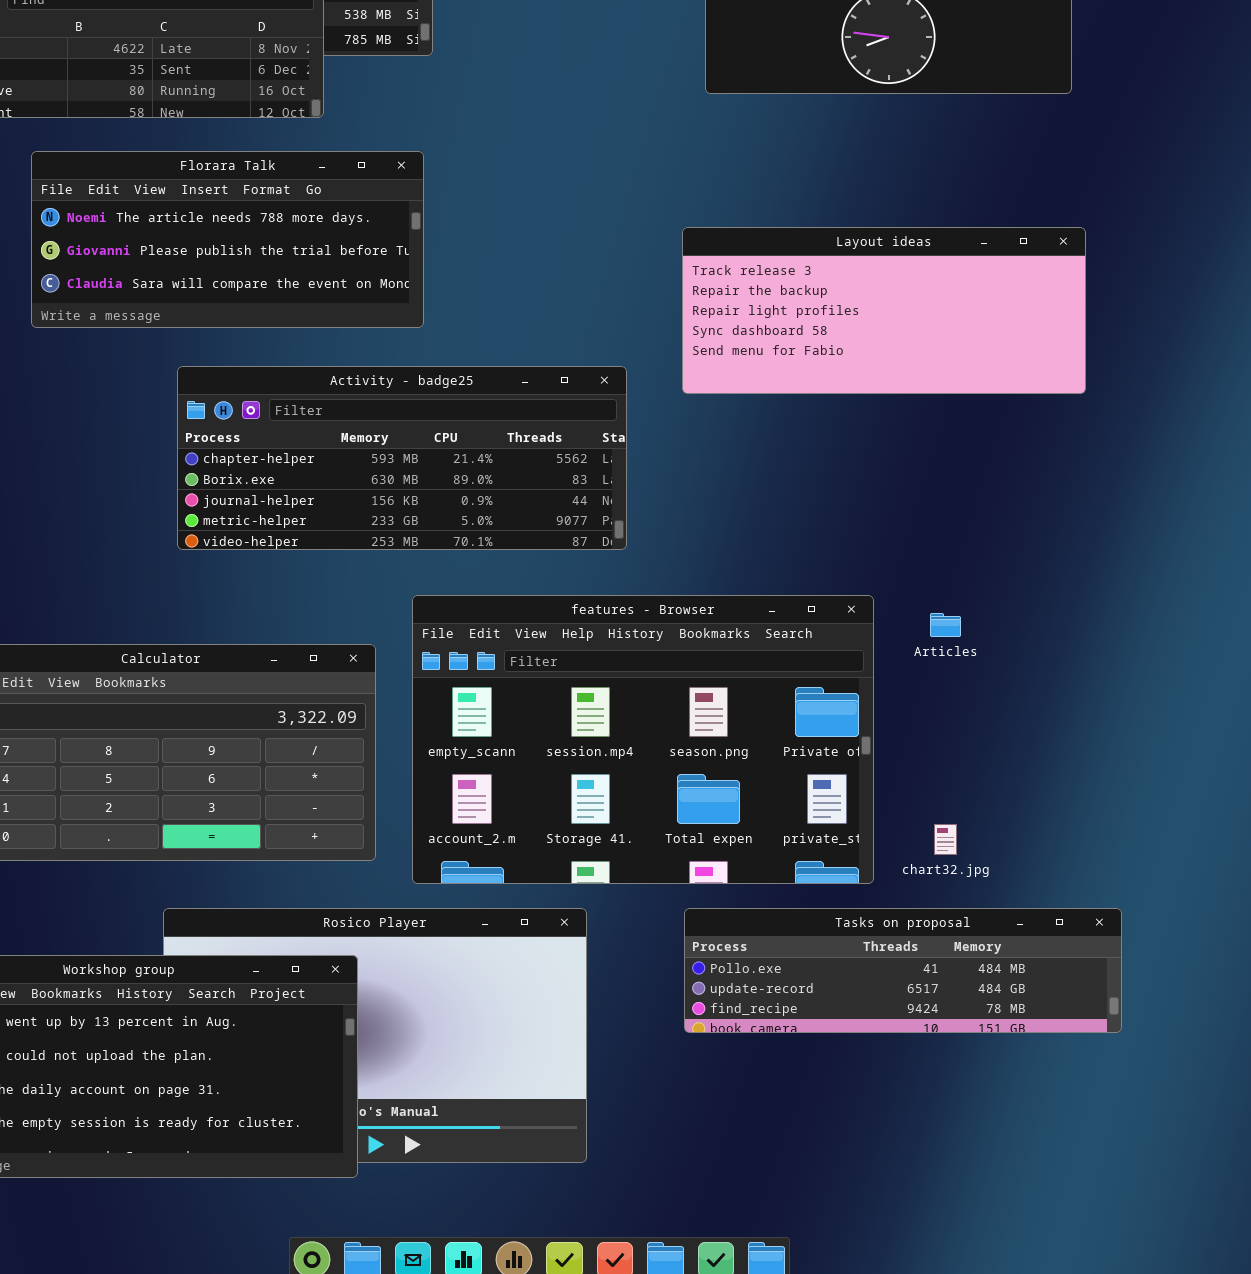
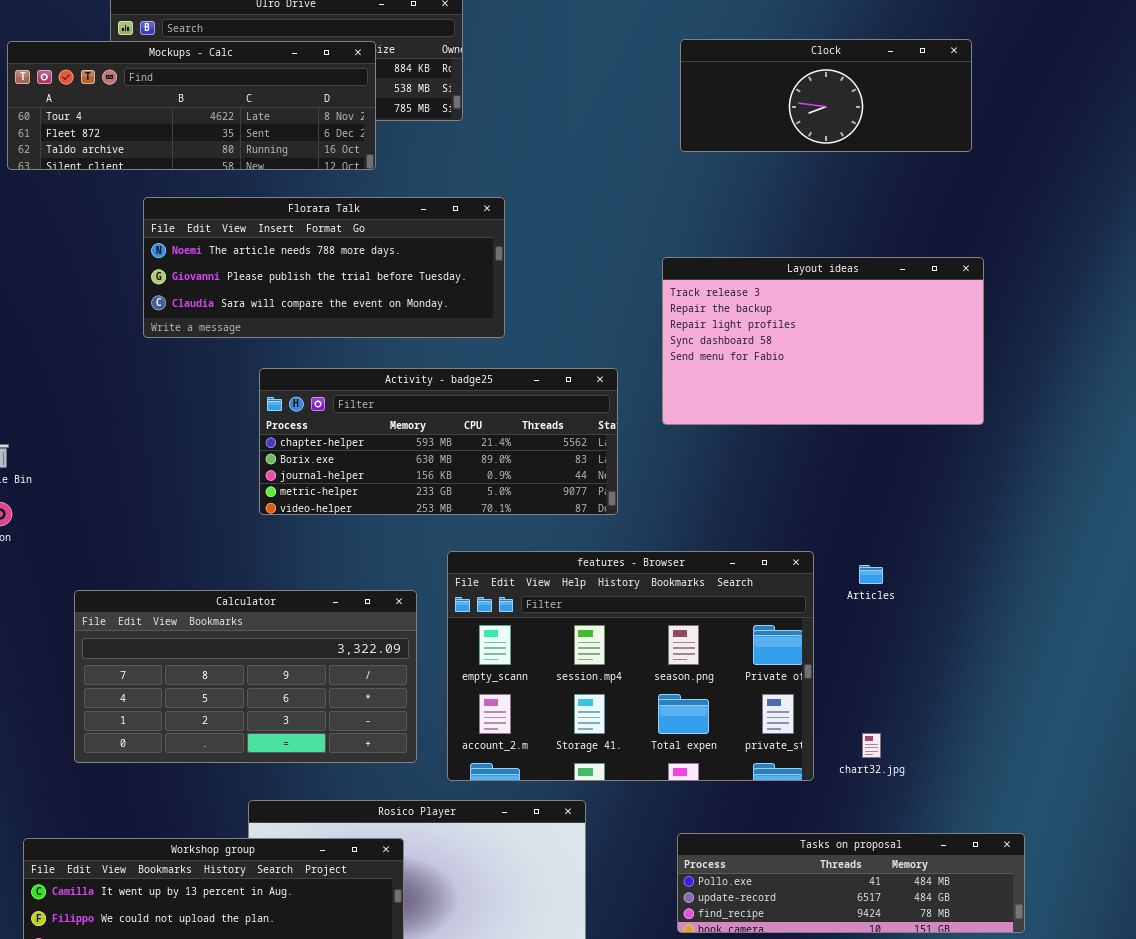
Florara Talk: [31,151,424,328] -> [143,197,505,338], resized
Layout ideas: [682,227,1086,394] -> [662,257,984,425], resized
Tasks on proposal: [684,908,1122,1033] -> [677,833,1025,933], moved

